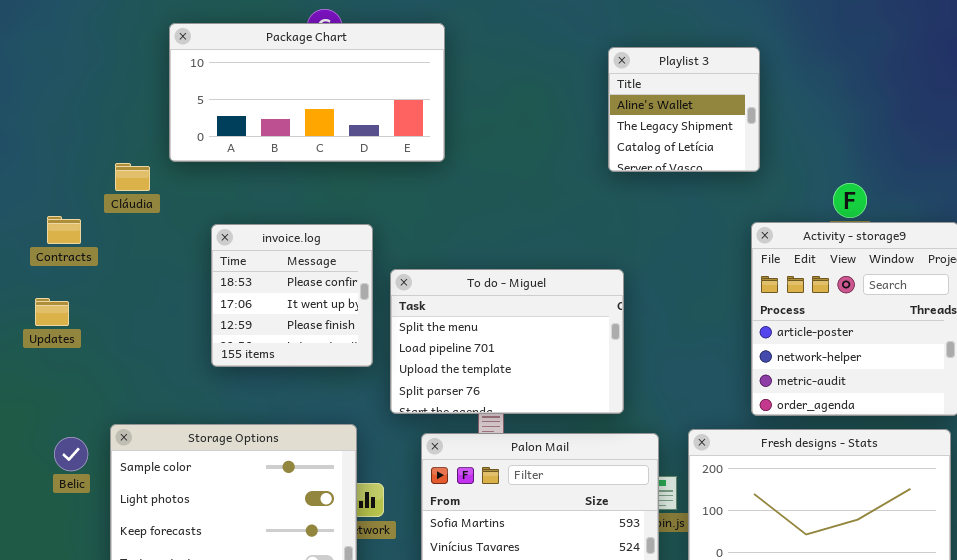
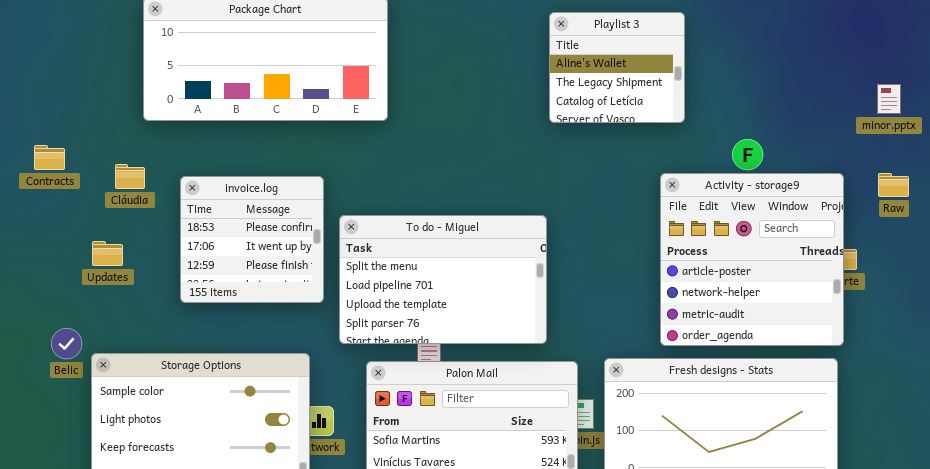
Playlist 3: [608,47,760,172] -> [549,12,685,123], moved
Cláudia: [115,163,150,191] -> [115,164,145,189], moved
Contracts: [47,216,81,244] -> [34,145,65,170], moved
Updates: [35,298,69,326] -> [92,241,123,266], moved
Belic: [54,437,88,471] -> [51,328,82,359], moved

